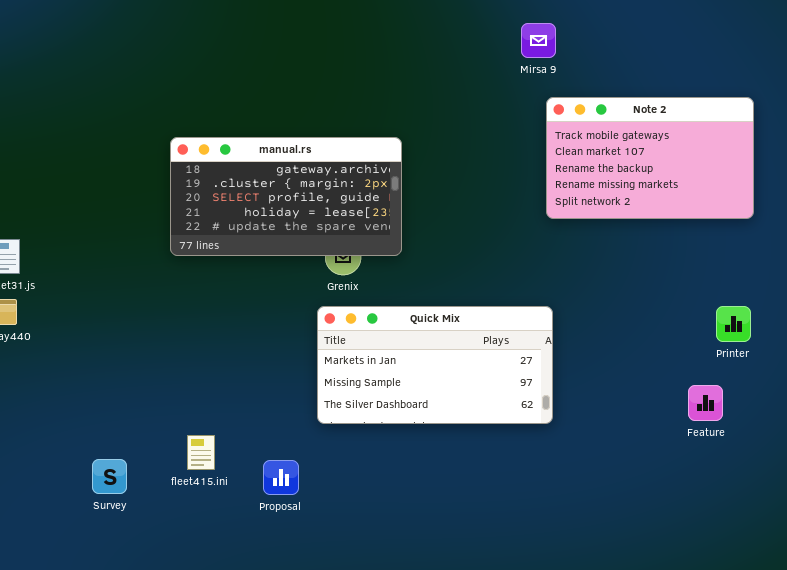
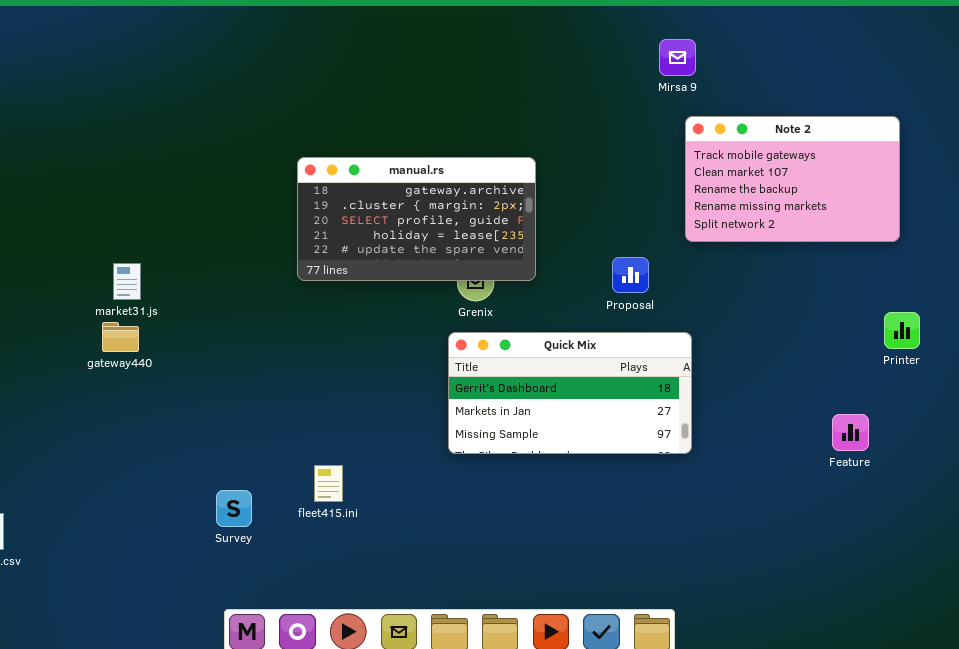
Quick Mix: [317,306,553,424] -> [448,332,692,454], scrolled up 1 row
Printer: [716,306,751,342] -> [884,312,920,349], moved
Proposal: [263,460,299,495] -> [612,257,649,293], moved

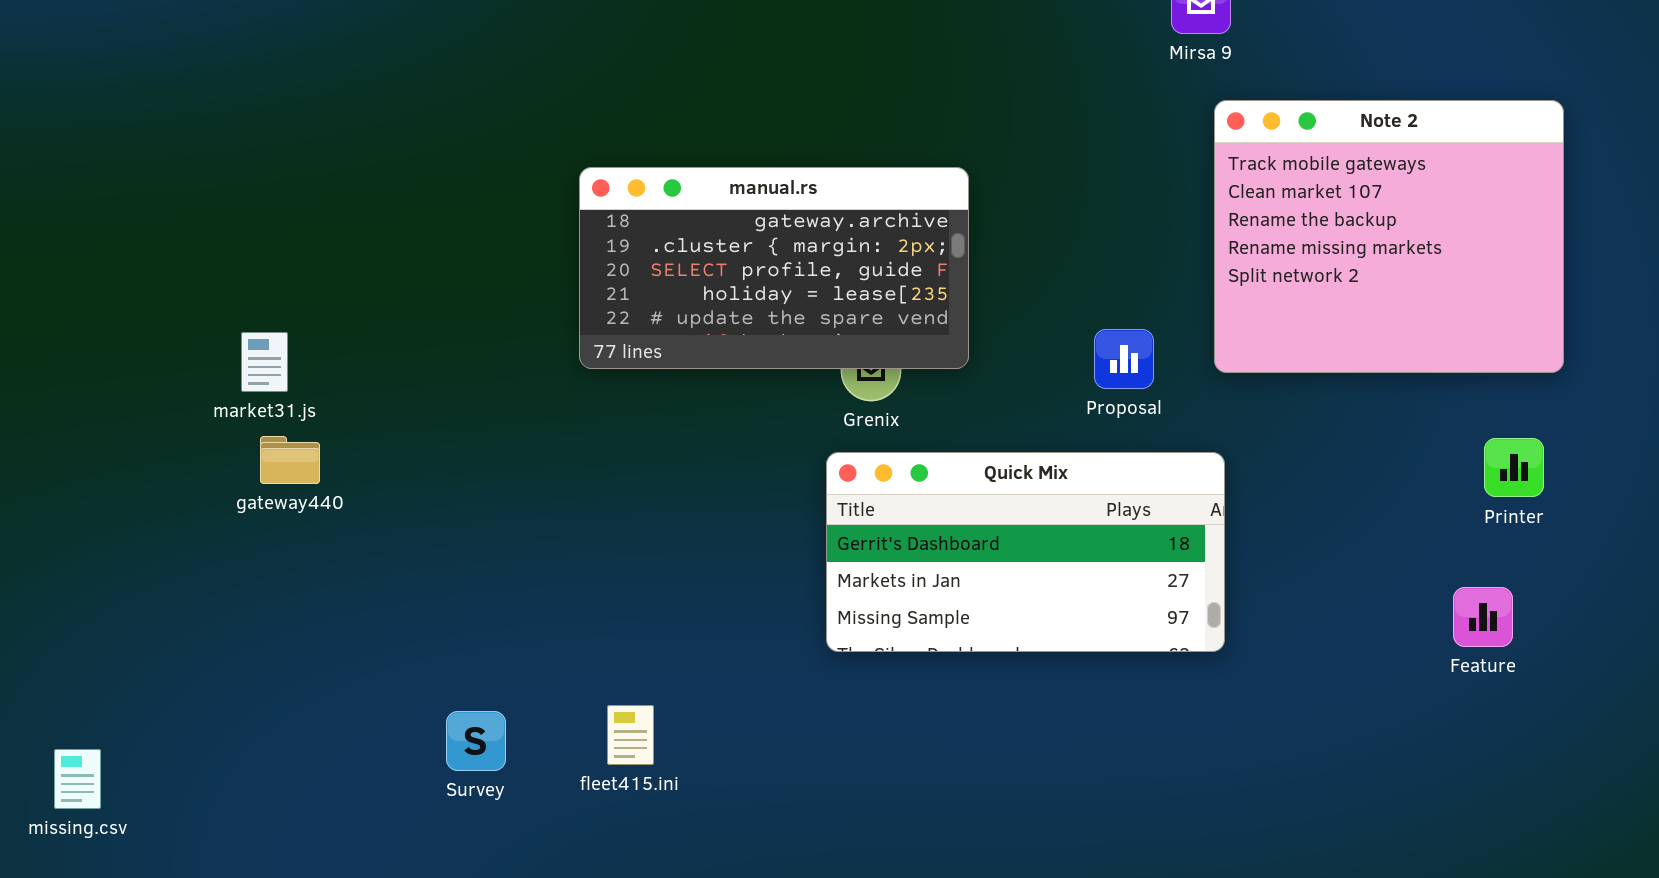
Note 2: [685,116,900,242] -> [1214,100,1564,373], resized
market31.js: [113,263,141,300] -> [241,332,288,392], moved
Printer: [884,312,920,349] -> [1484,438,1544,497], moved
fleet415.ini: [314,465,343,502] -> [607,705,654,765], moved

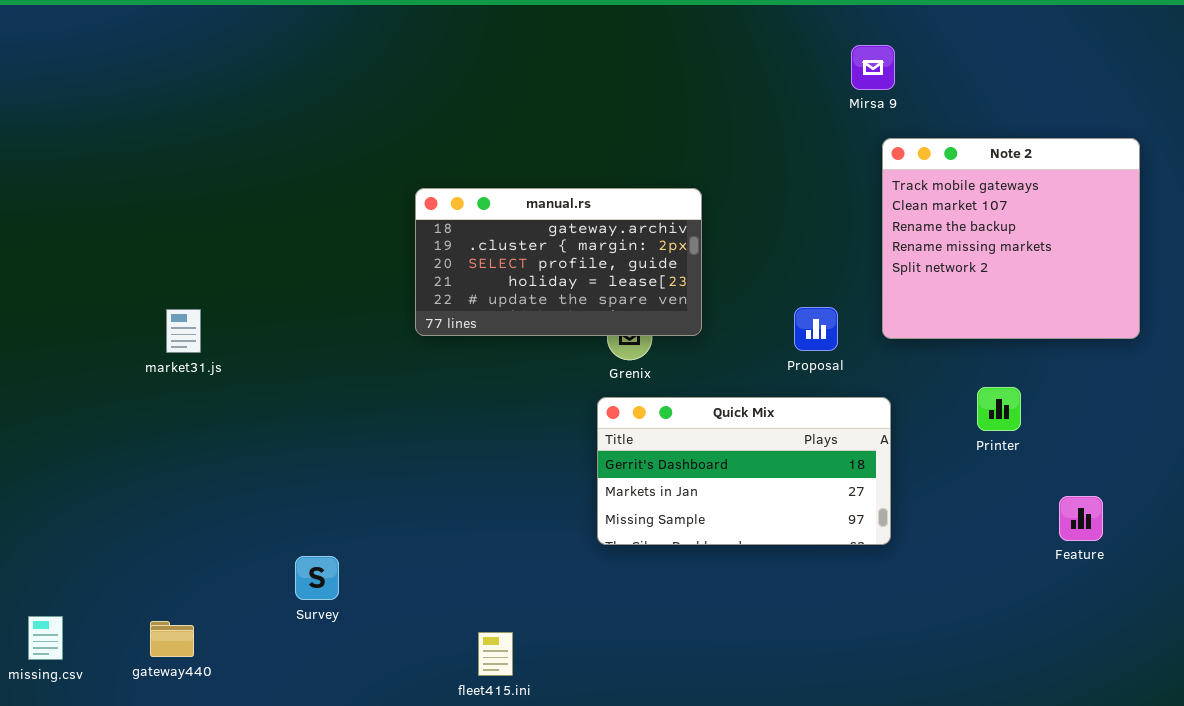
gateway440: [260,436,320,484] -> [150,621,194,657], moved
Printer: [1484,438,1544,497] -> [977,387,1021,431], moved
fleet415.ini: [607,705,654,765] -> [478,632,513,676], moved
Survey: [446,711,506,771] -> [295,556,339,600], moved

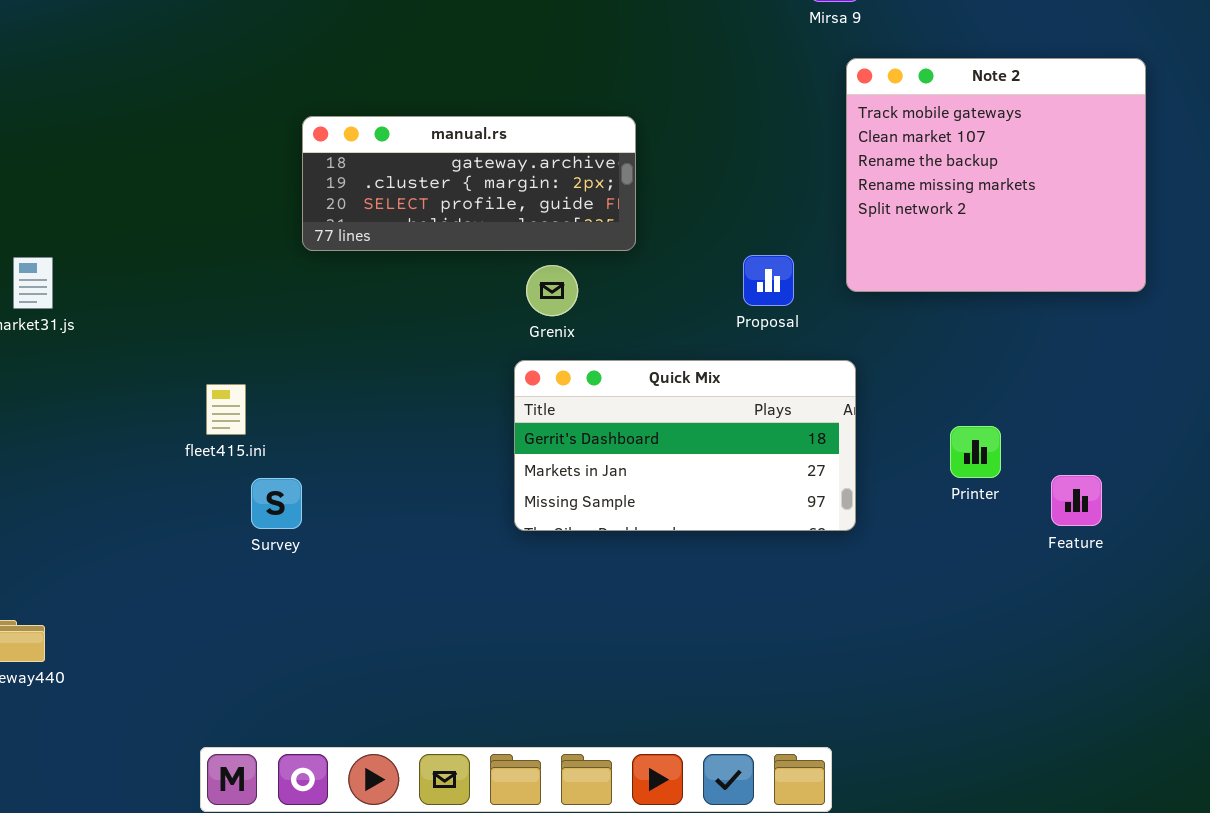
manual.rs: [415,188,702,336] -> [302,116,636,251], resized
Printer: [977,387,1021,431] -> [950,426,1001,478], moved
Survey: [295,556,339,600] -> [251,478,302,529], moved
fleet415.ini: [478,632,513,676] -> [206,384,246,435], moved

